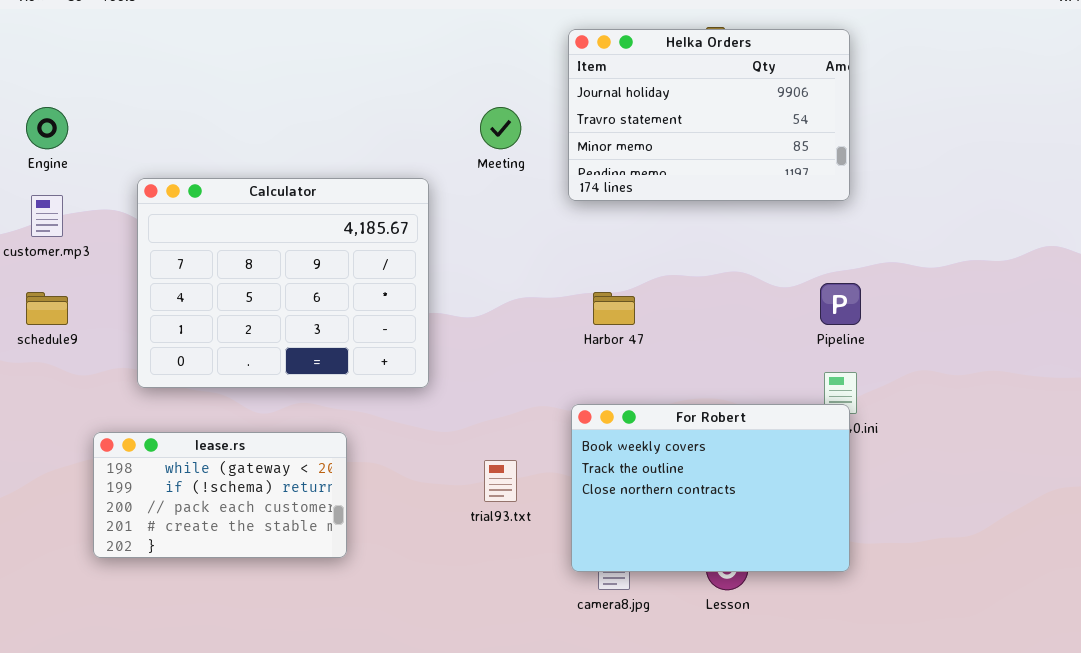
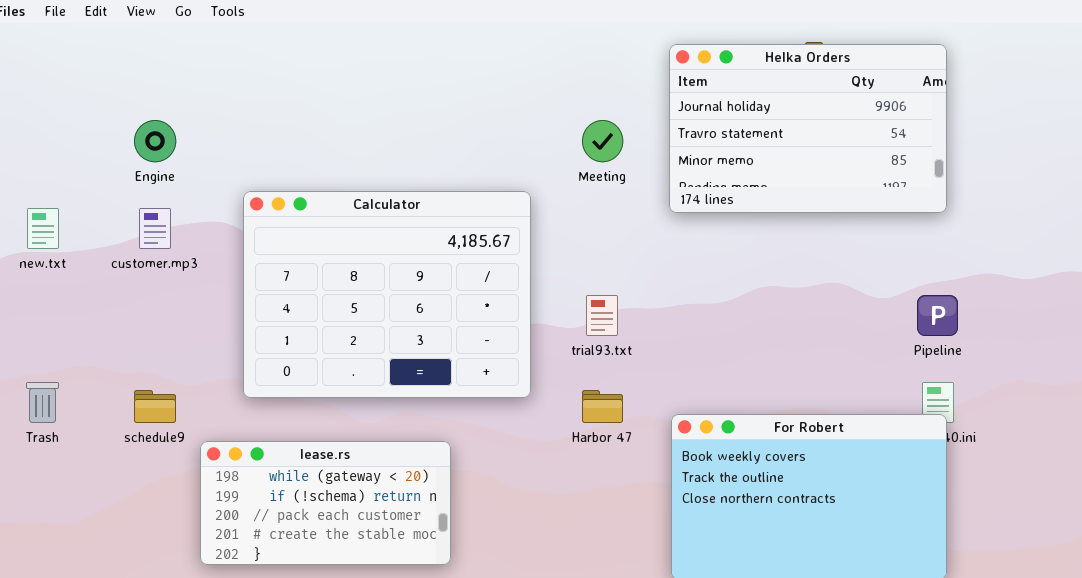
schedule9: [26,292,68,325] -> [134,390,176,423], moved
Harbor 47: [593,292,635,325] -> [582,390,623,423], moved
trial93.txt: [484,460,517,502] -> [586,295,618,336], moved

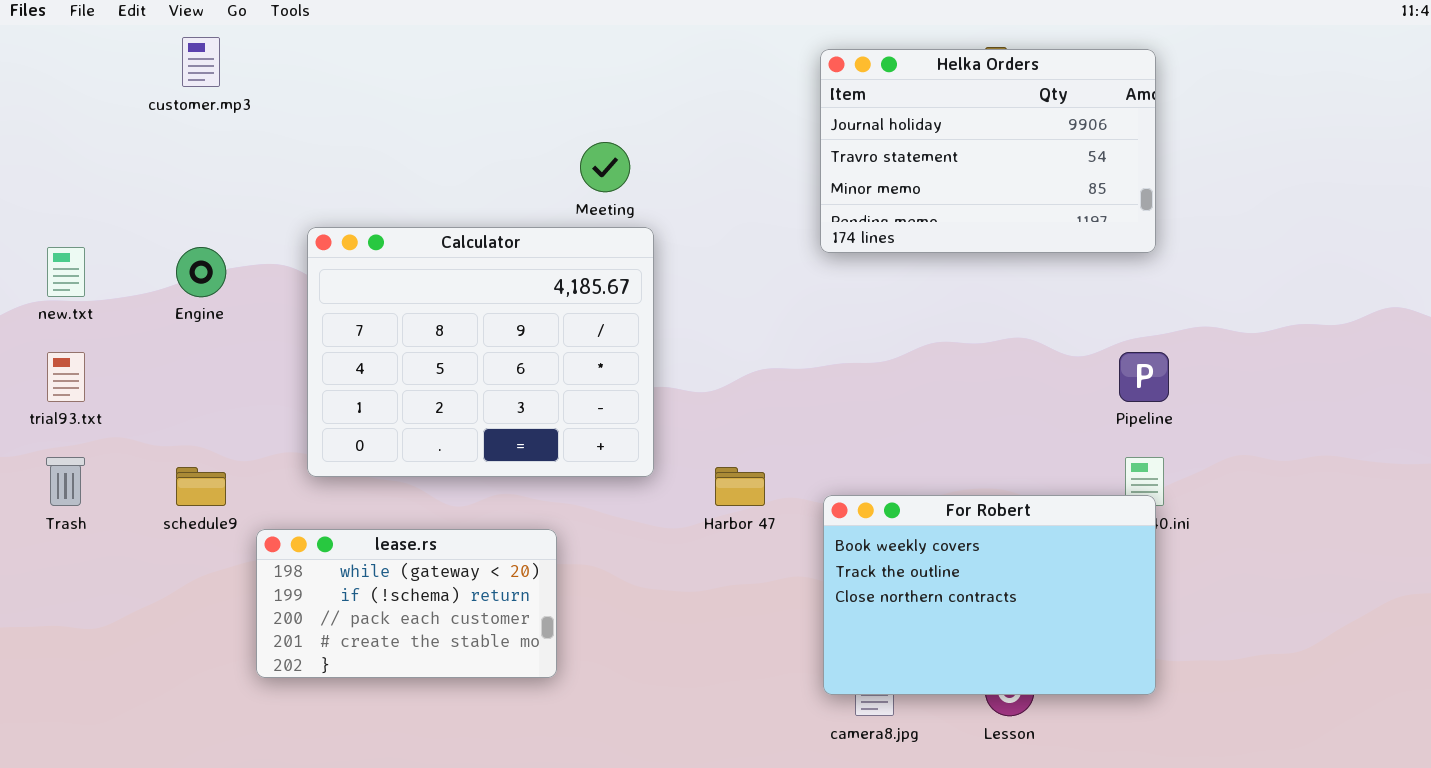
Engine: [134,120,176,162] -> [176,247,226,297], moved
Meeting: [582,120,623,162] -> [580,142,630,192], moved
customer.mp3: [139,208,171,249] -> [182,37,220,87], moved
trial93.txt: [586,295,618,336] -> [47,352,85,402], moved

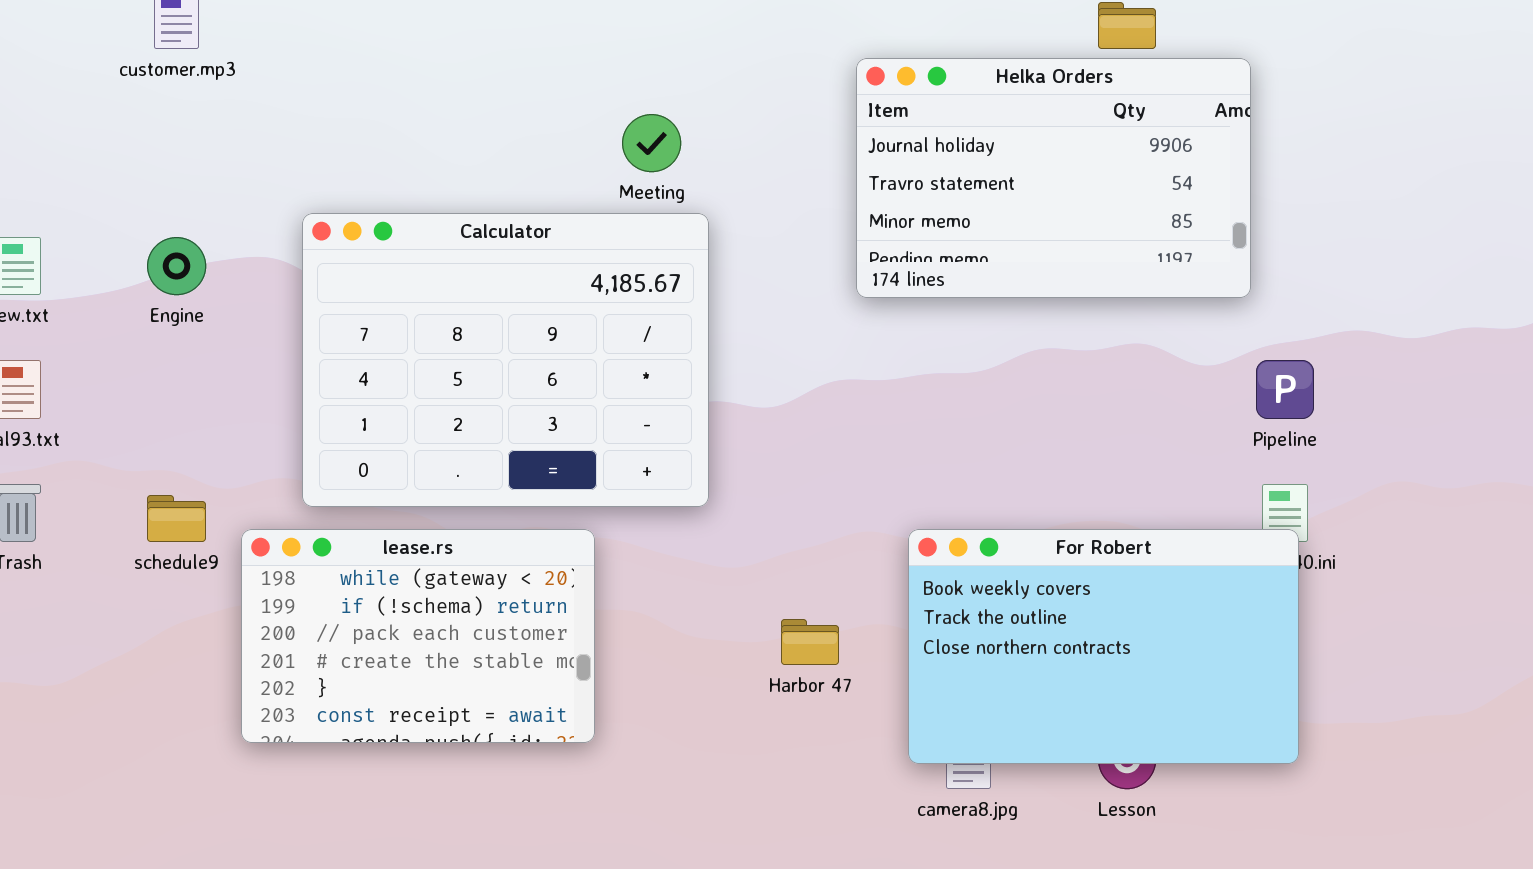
Helka Orders: [820,49,1156,253] -> [856,58,1251,298], moved
Harbor 47: [715,467,765,506] -> [781,619,839,665], moved
lease.rs: [256,529,557,678] -> [241,529,595,743], resized

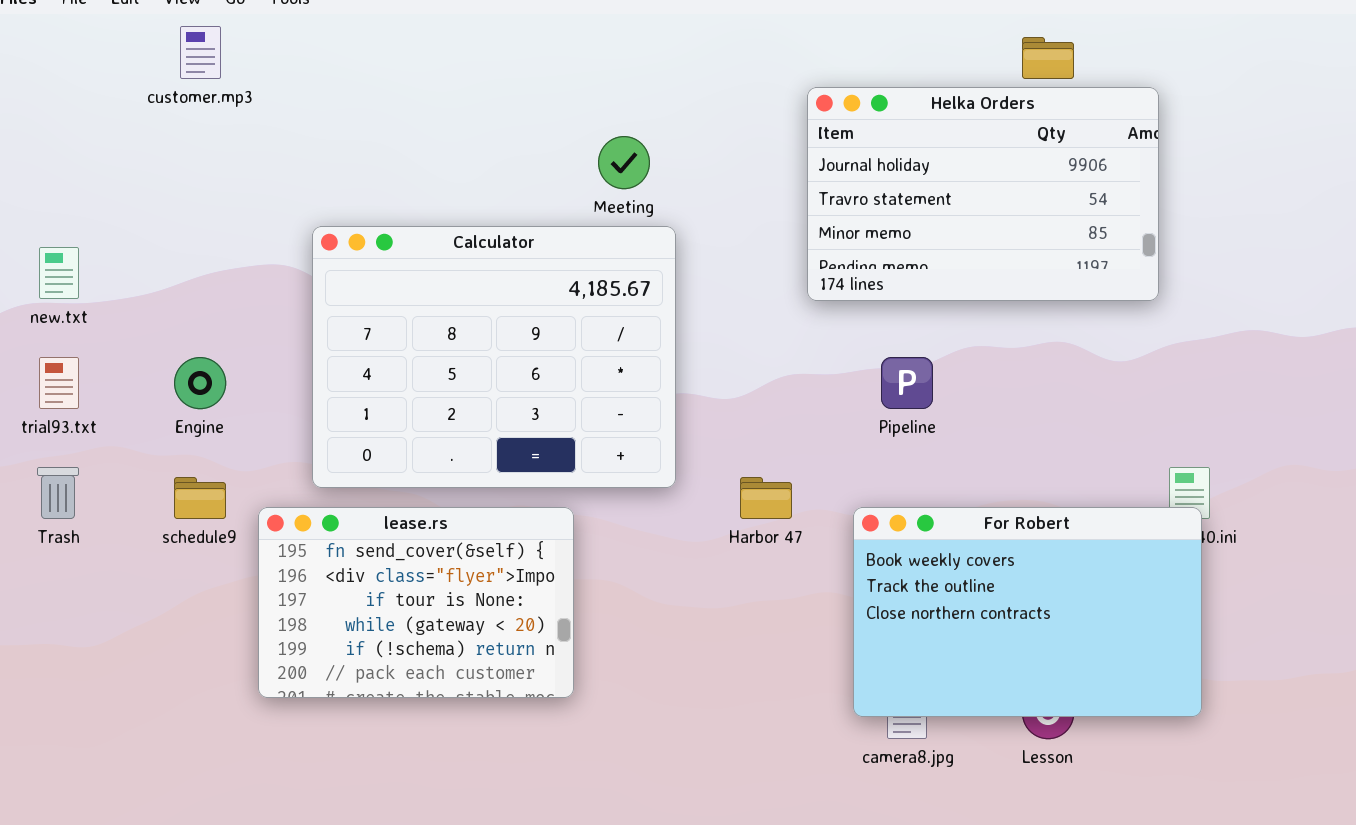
Engine: [147,237,206,295] -> [174,357,226,409], moved
Pipeline: [1256,360,1314,419] -> [881,357,933,409], moved
lease.rs: [241,529,595,743] -> [258,507,574,698], scrolled up 3 rows
Harbor 47: [781,619,839,665] -> [740,477,792,519], moved

